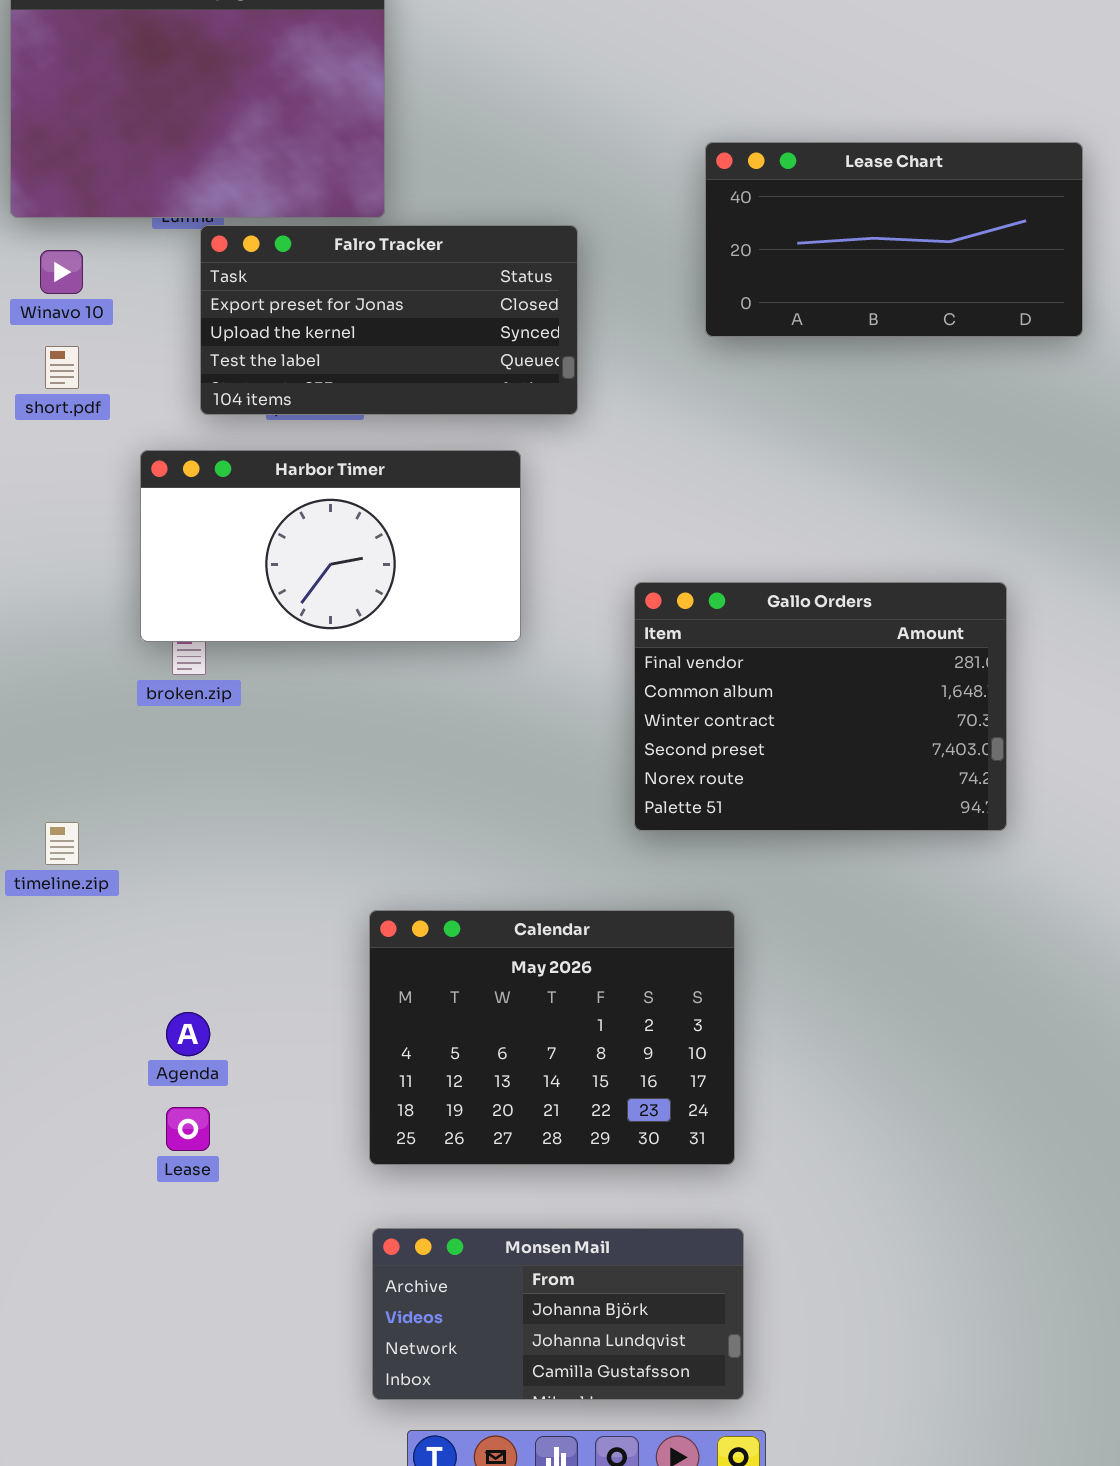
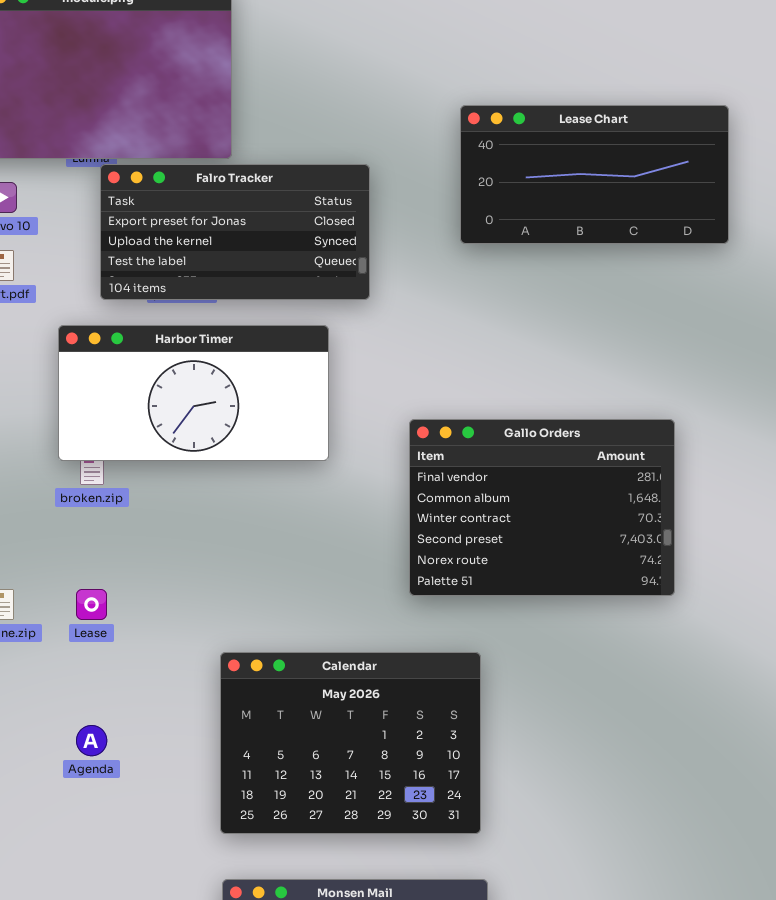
Lease: [166,1107,210,1151] -> [76,589,107,620], moved

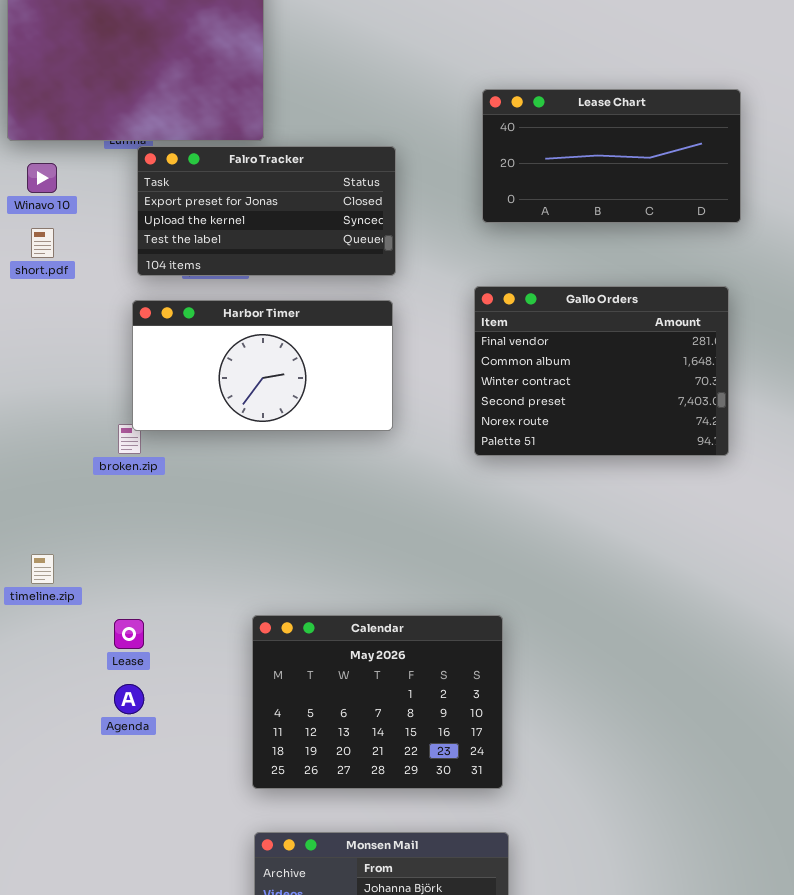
Harbor Timer: [58,325,329,461] -> [132,300,393,431], moved
Gallo Orders: [409,419,675,596] -> [474,286,729,456], moved
Lease: [76,589,107,620] -> [114,619,144,649], moved

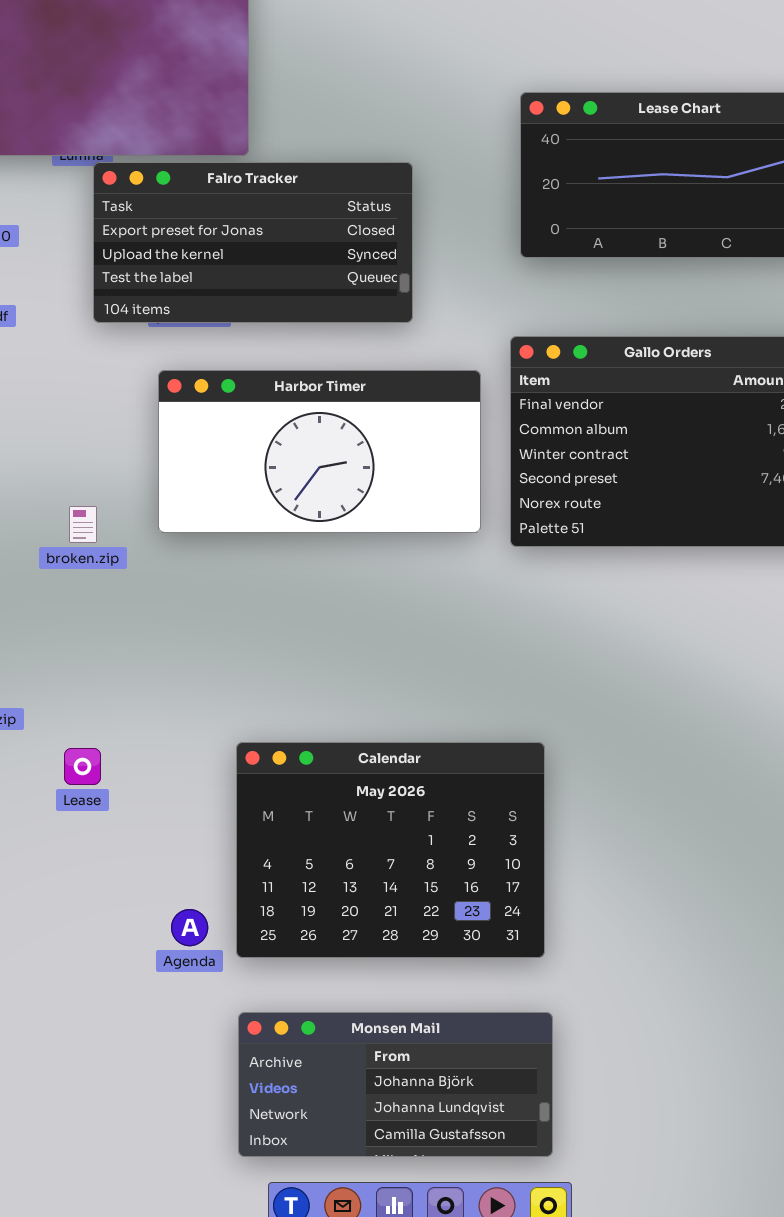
Harbor Timer: [132,300,393,431] -> [158,370,481,533], moved
Agenda: [114,684,144,714] -> [171,909,208,946], moved

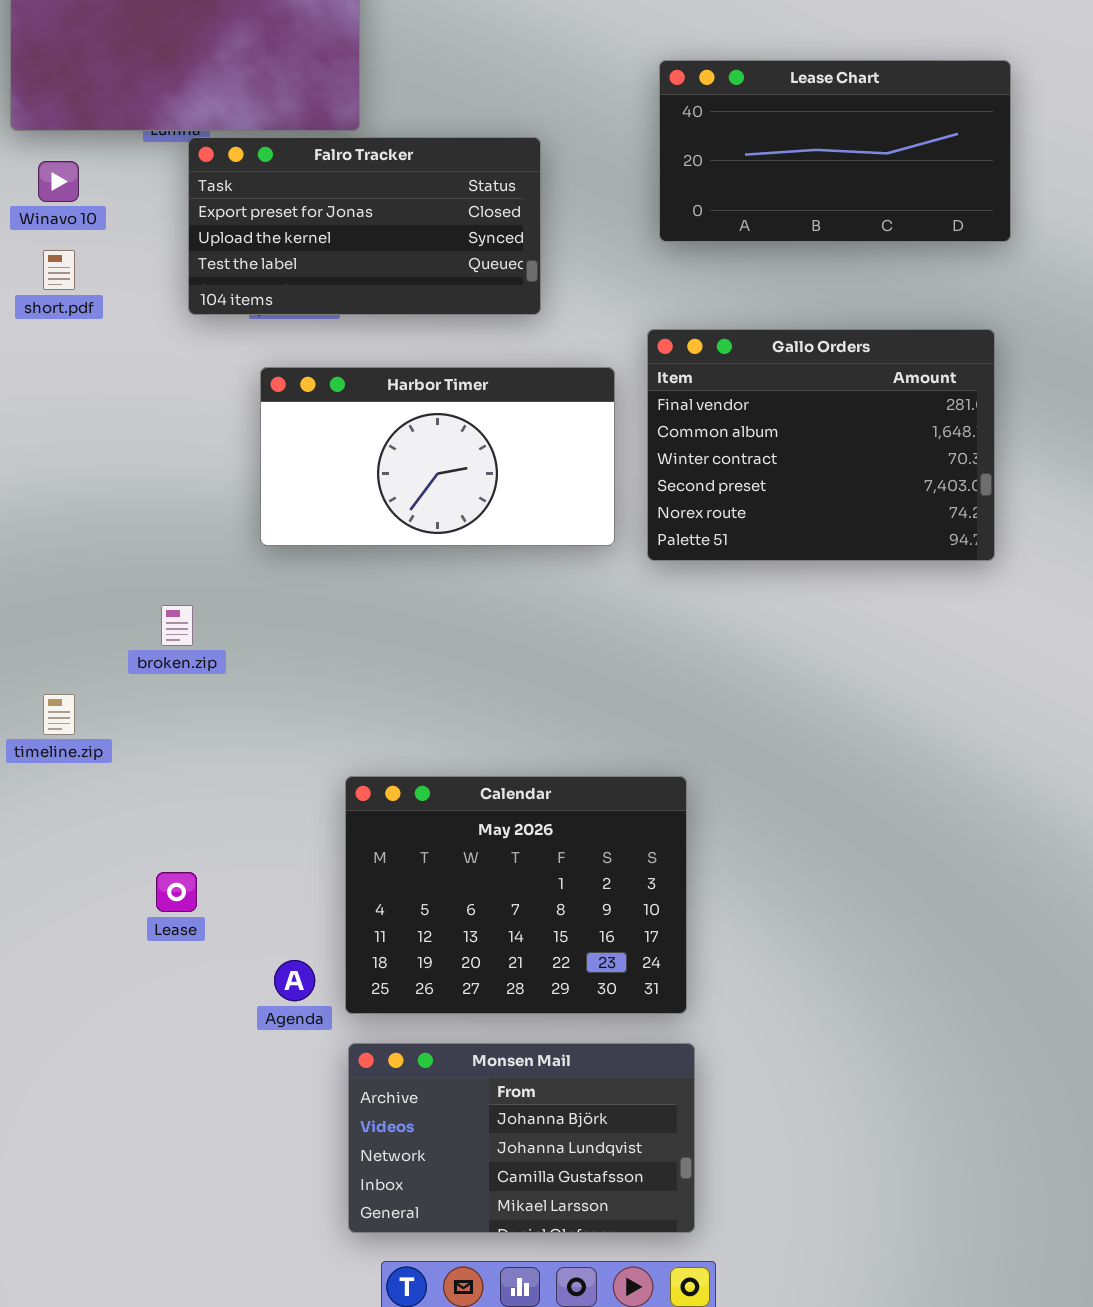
broken.zip: [69,506,97,543] -> [161,605,193,646], moved
Lease: [64,748,101,785] -> [156,872,197,912], moved
Monsen Mail: [238,1012,553,1157] -> [348,1043,695,1233], resized

